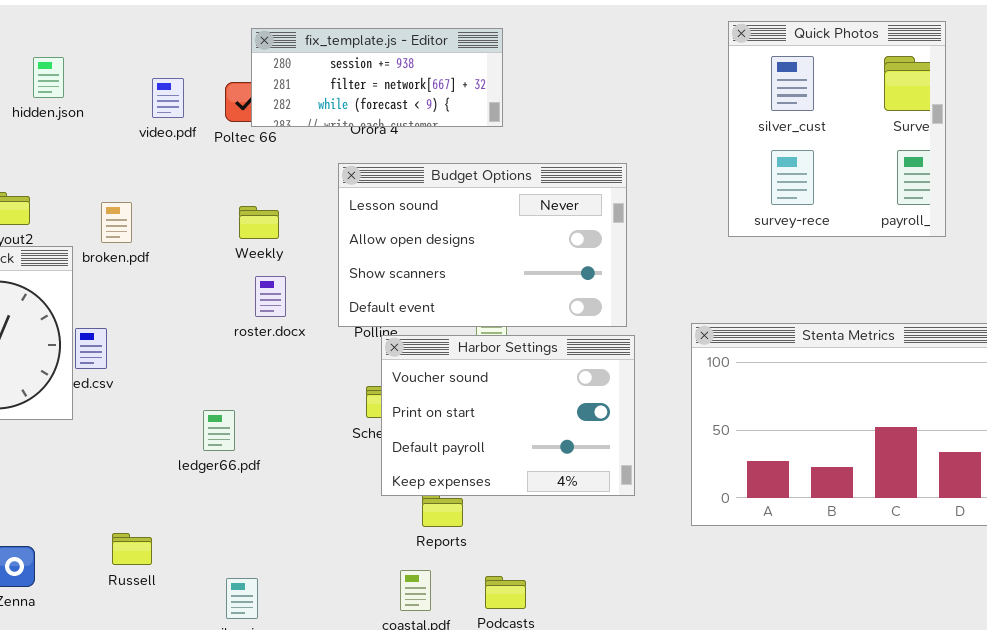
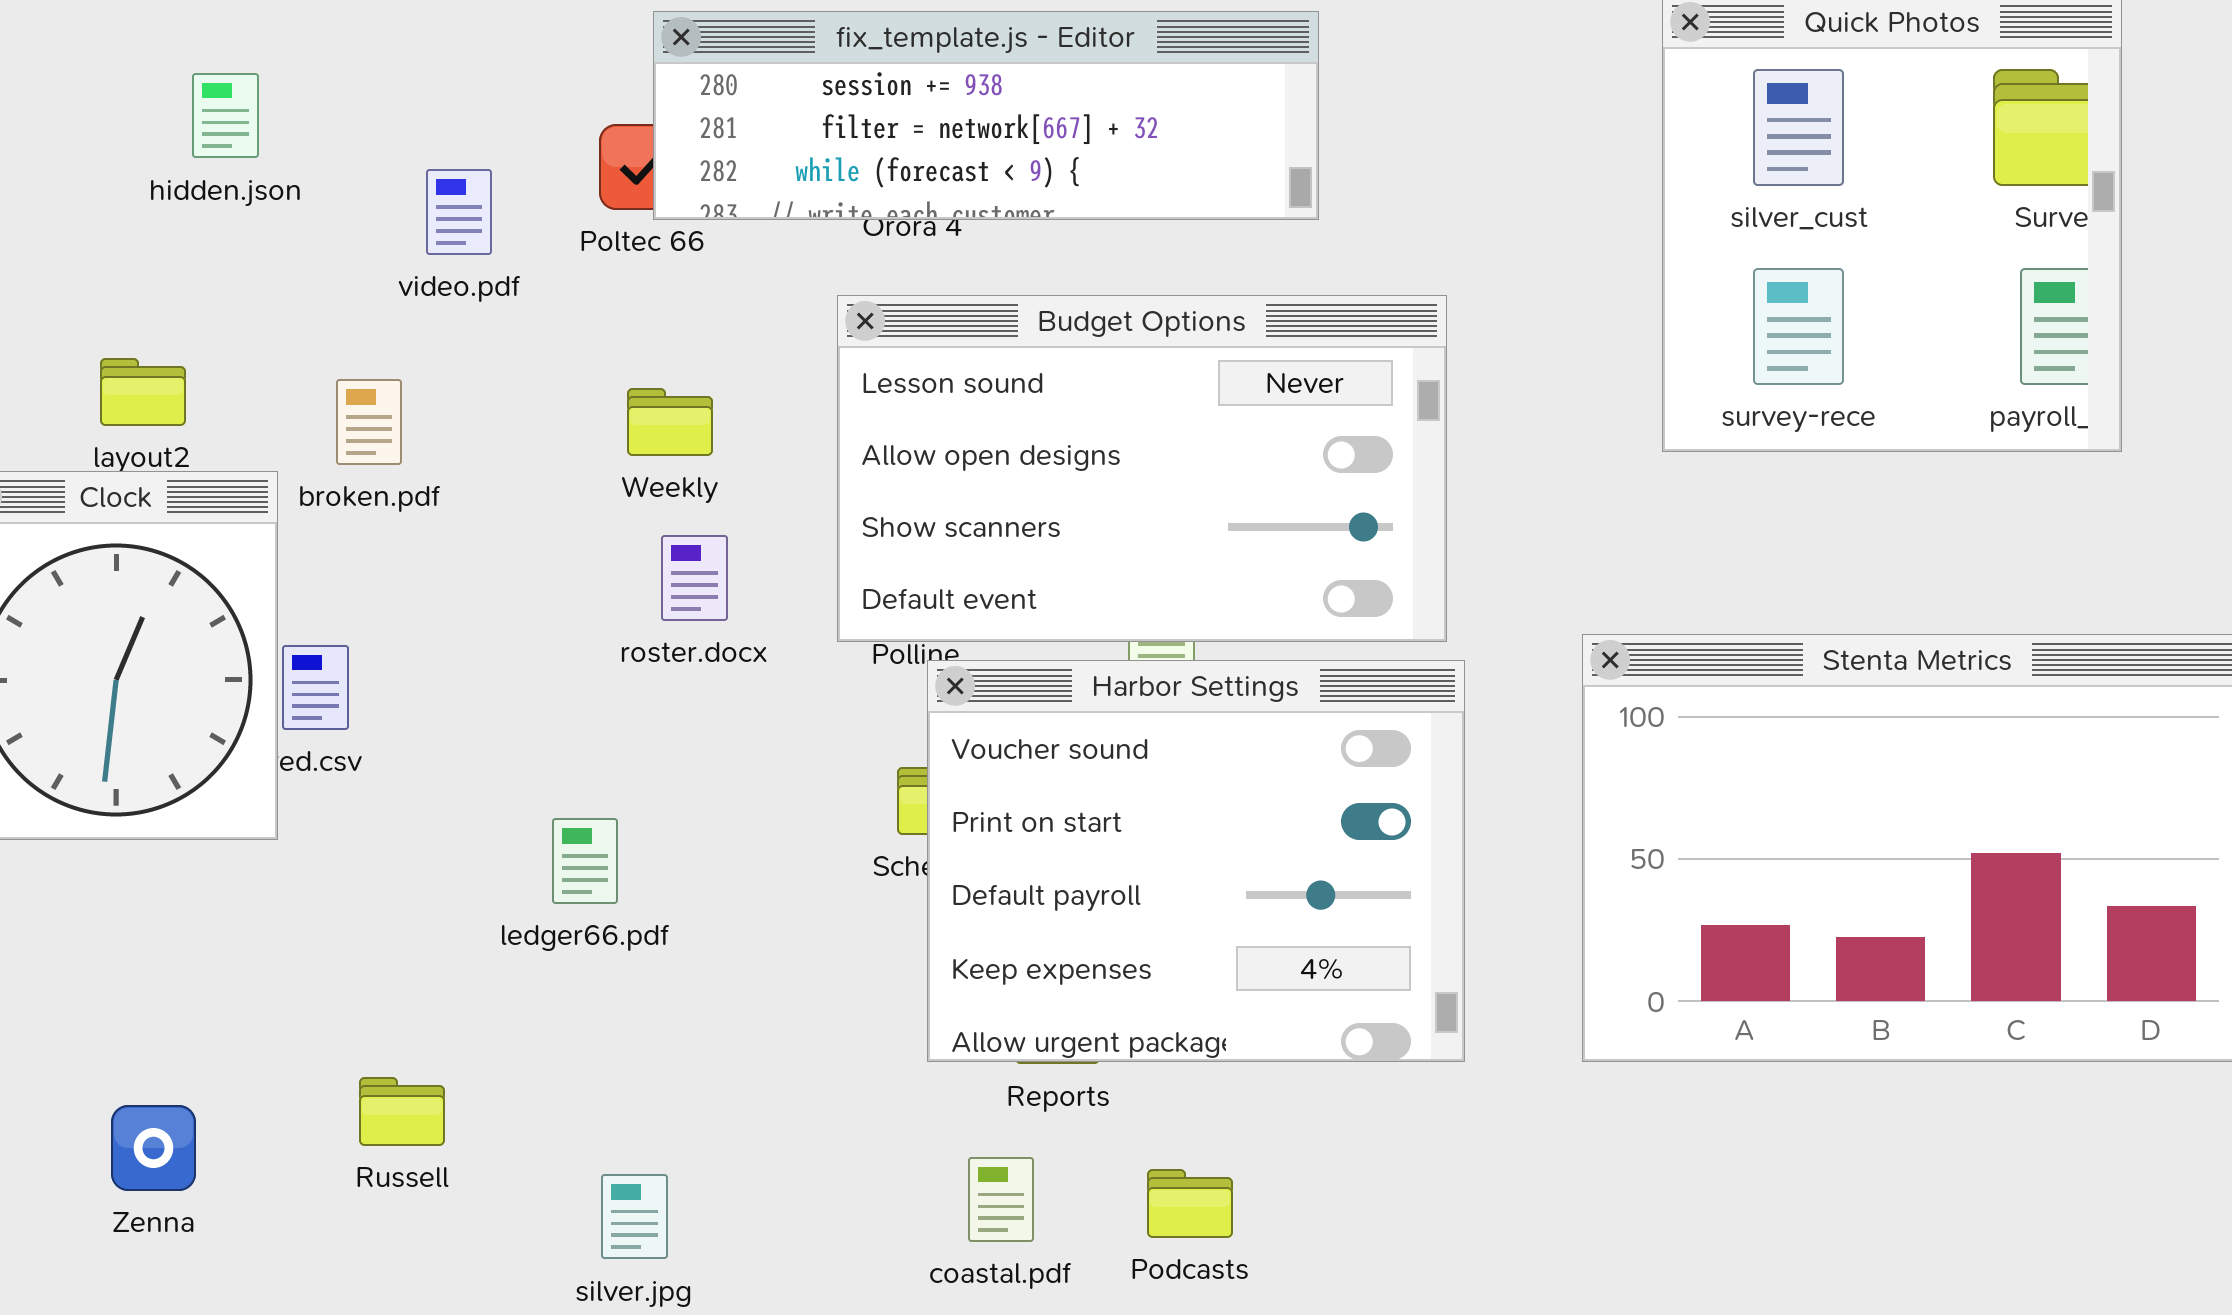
fix_template.js - Editor: [251,28,503,127] -> [653,11,1319,220], resized
video.pdf: [152,78,184,118] -> [426,169,492,255], moved
Harbor Settings: [381,335,635,496] -> [927,660,1465,1062], resized

